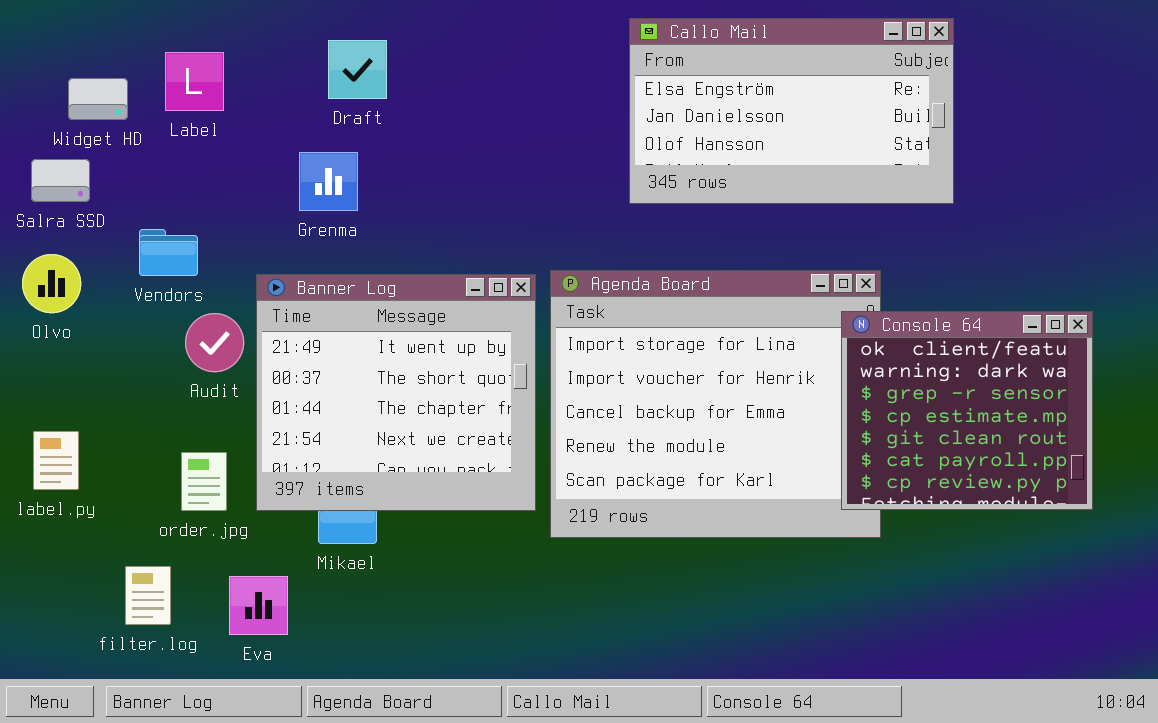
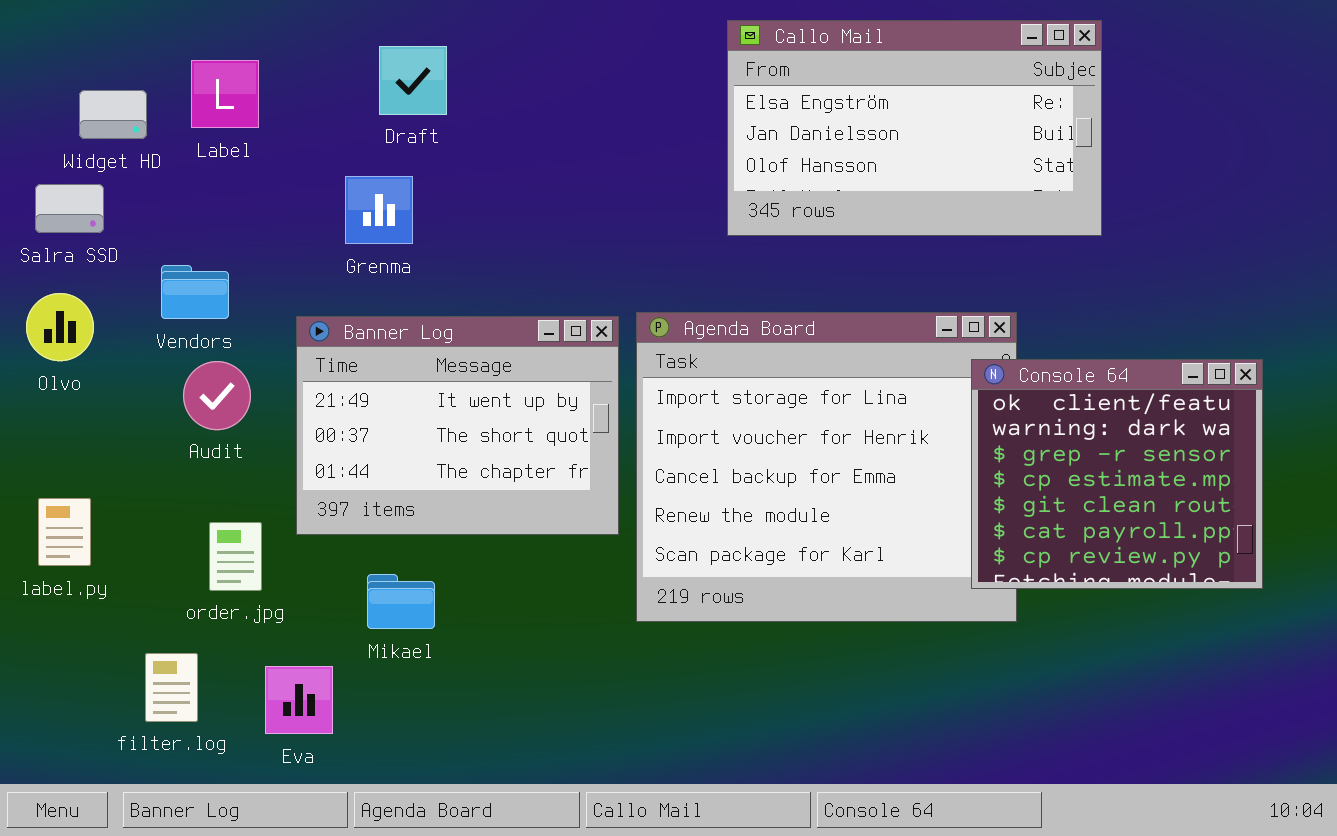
Banner Log: [256,274,536,511] -> [296,316,619,535], resized
Audit: [185,313,244,372] -> [183,361,251,430], moved

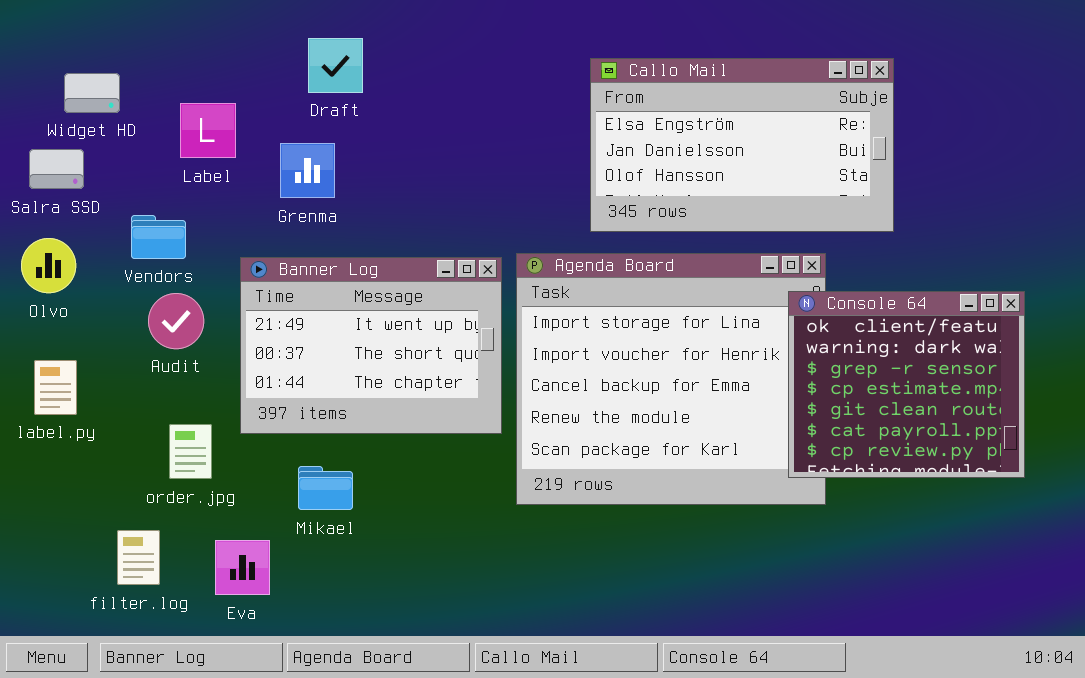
Callo Mail: [727,20,1102,236] -> [590,58,894,232], moved
Label: [191,60,259,128] -> [180,103,236,158], moved
label.py: [38,498,91,566] -> [34,360,77,415], moved

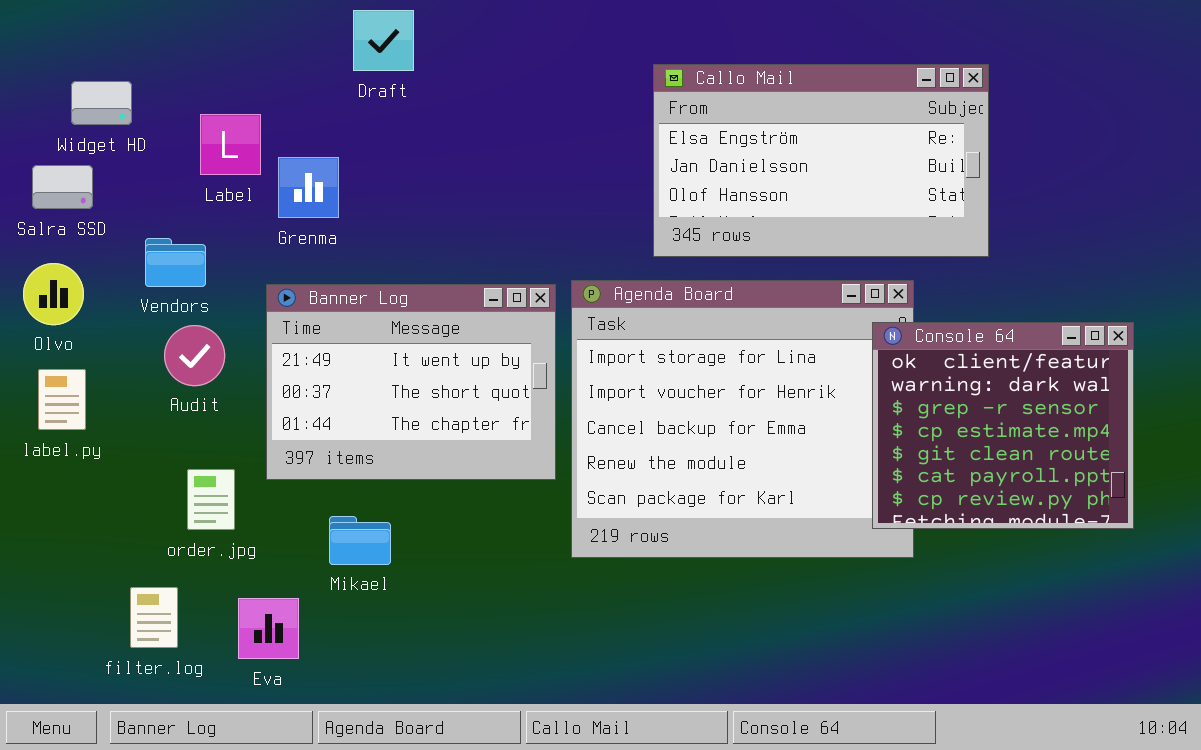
Draft: [308,38,363,93] -> [353,10,414,71], moved
Grenma: [280,143,335,198] -> [278,157,339,218], moved
label.py: [34,360,77,415] -> [38,369,86,430], moved

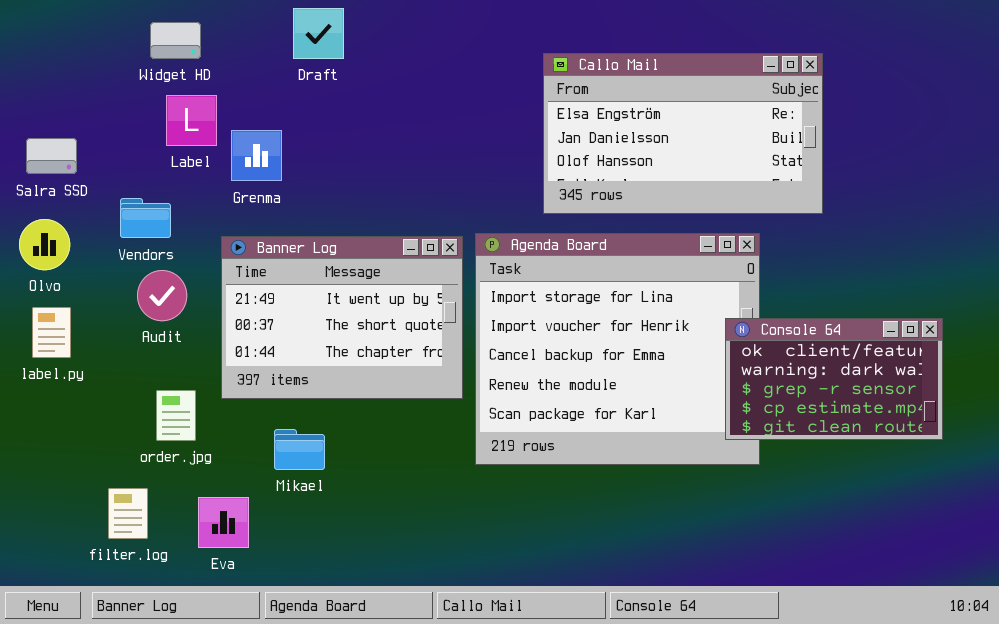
Widget HD: [71,81,132,125] -> [150,22,201,59], moved
Console 64: [872,322,1134,529] -> [725,318,943,440], resized

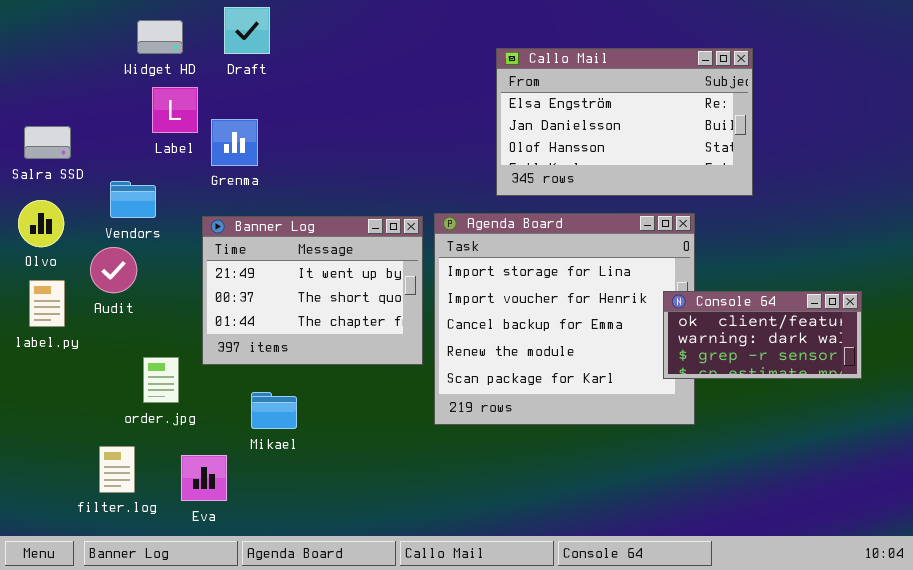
Draft: [293,8,344,59] -> [224,7,270,54], moved
Audit: [137,270,187,321] -> [90,247,137,293], moved
Console 64: [725,318,943,440] -> [663,291,862,379], resized

